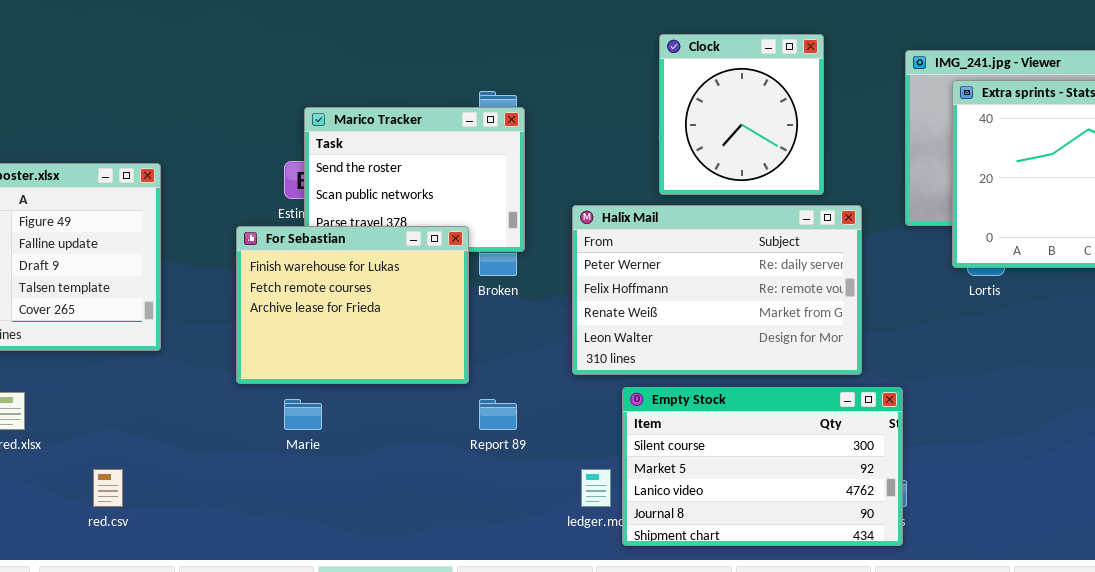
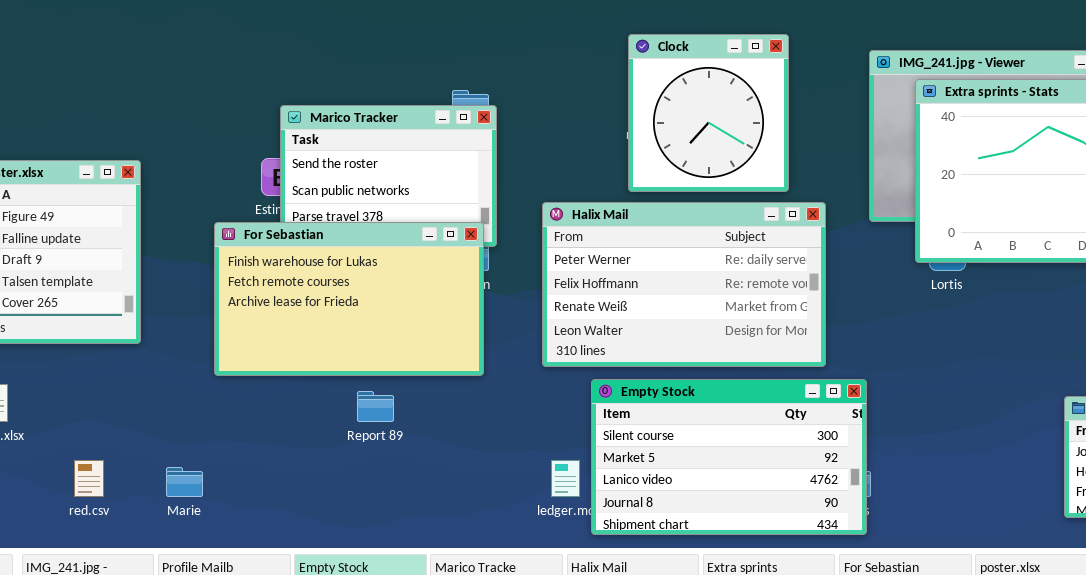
For Sebastian: [236,226,469,384] -> [214,222,484,376], resized
Marie: [284,399,322,430] -> [166,467,203,497], moved
Report 89: [479,399,517,430] -> [357,391,394,422], moved

